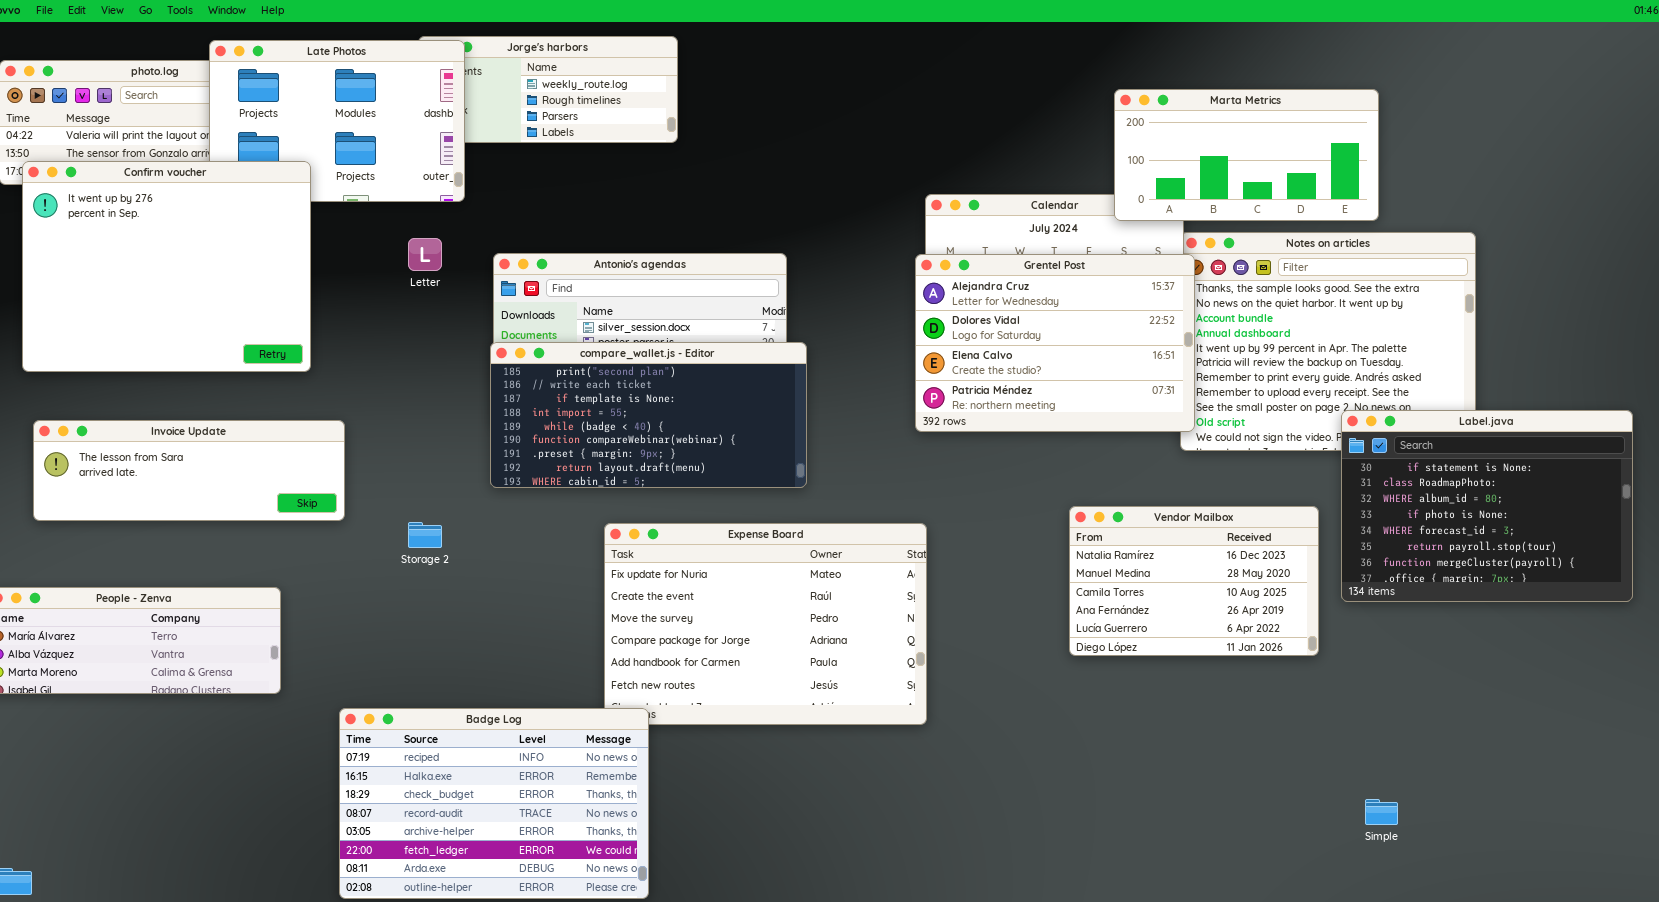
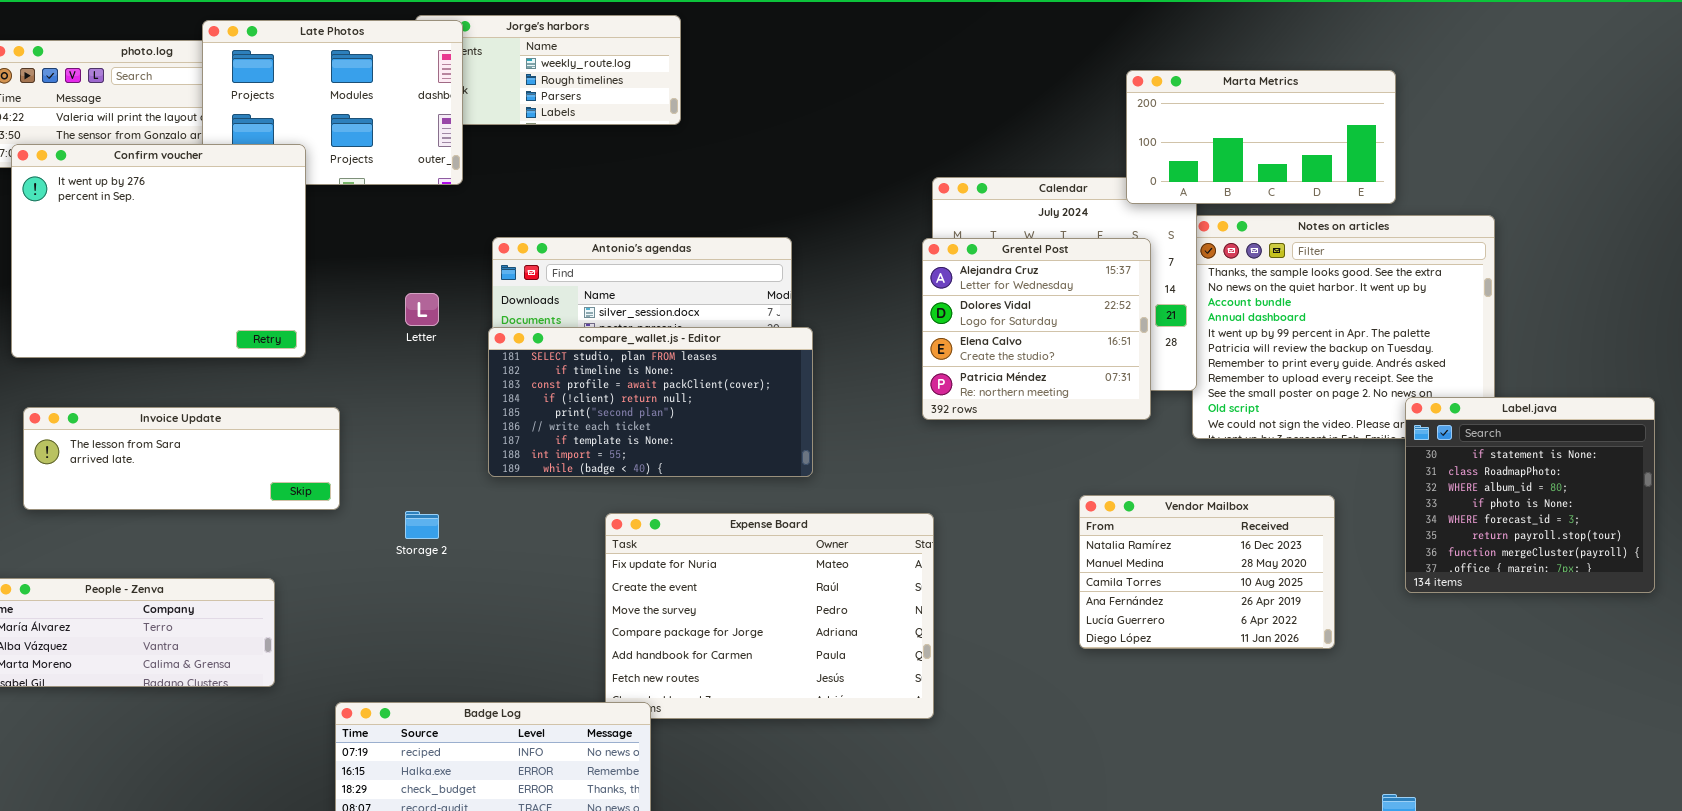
Letter: [408,238,442,271] -> [405,293,439,326], moved
Grentel Post: [915,254,1195,432] -> [922,238,1151,420], resized
compare_wallet.js - Editor: [490,342,807,488] -> [488,327,813,477], scrolled up 4 rows
Label.java: [1341,410,1633,602] -> [1405,397,1655,593], resized

